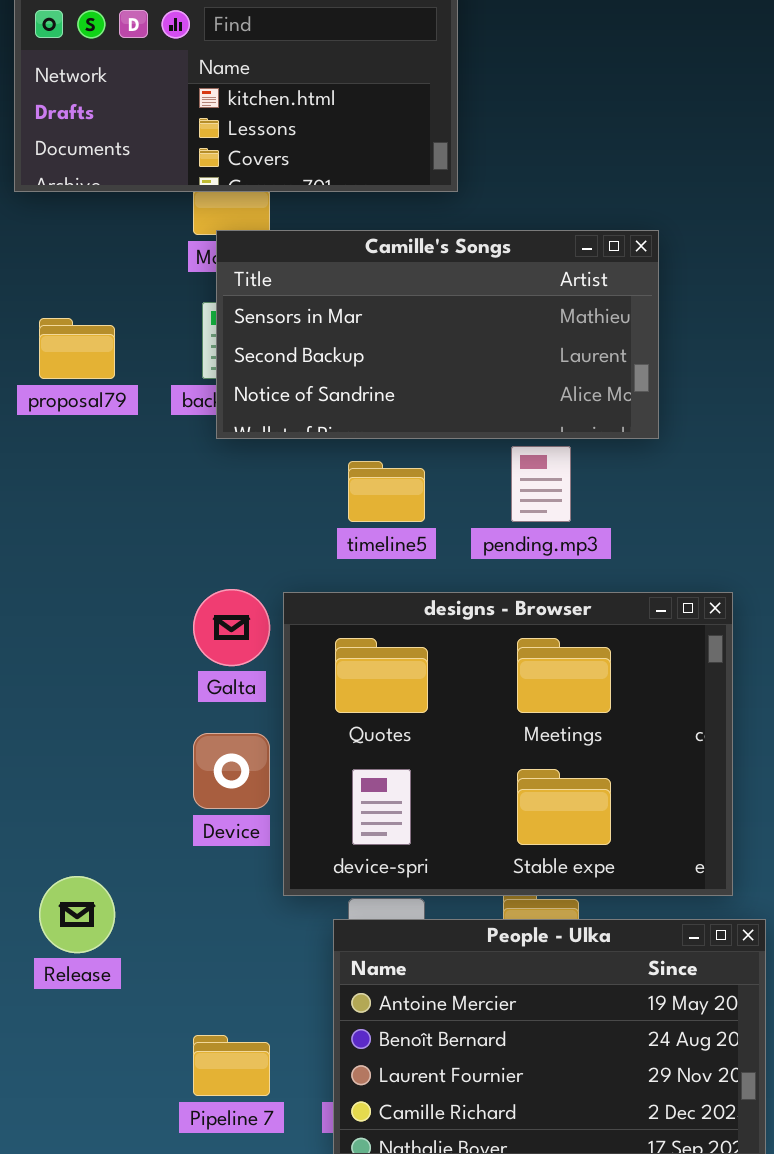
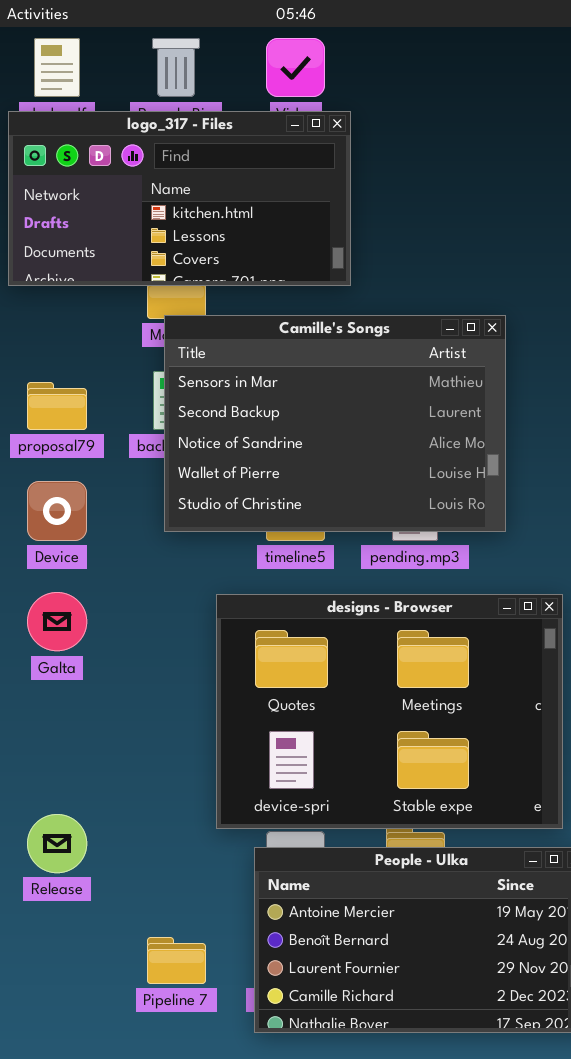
Camille's Songs: [216,230,659,439] -> [164,315,506,532], resized
Galta: [193,589,270,666] -> [27,592,87,651], moved
Device: [193,733,270,809] -> [27,481,87,541], moved

